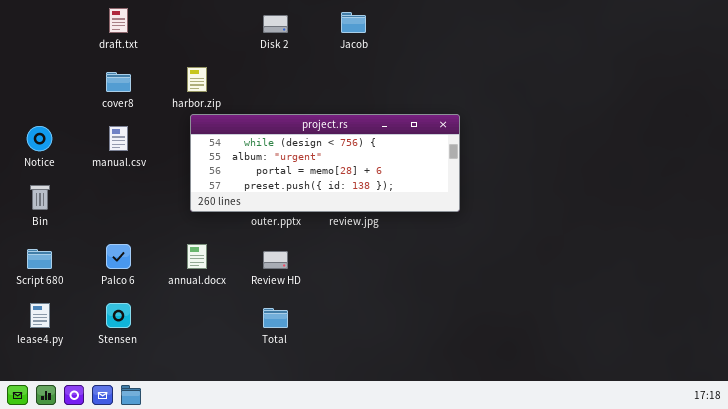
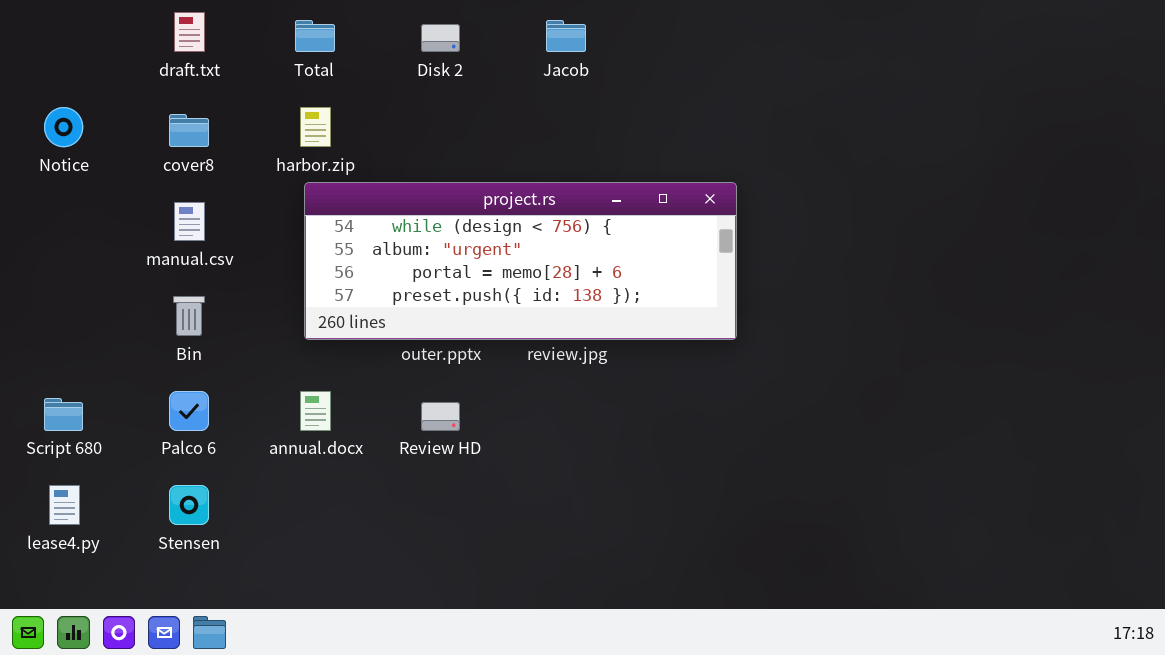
Notice: [27,126,52,151] -> [44,107,83,147], moved
Bin: [30,185,50,210] -> [173,296,205,336], moved
Total: [263,308,288,328] -> [295,20,335,52], moved

